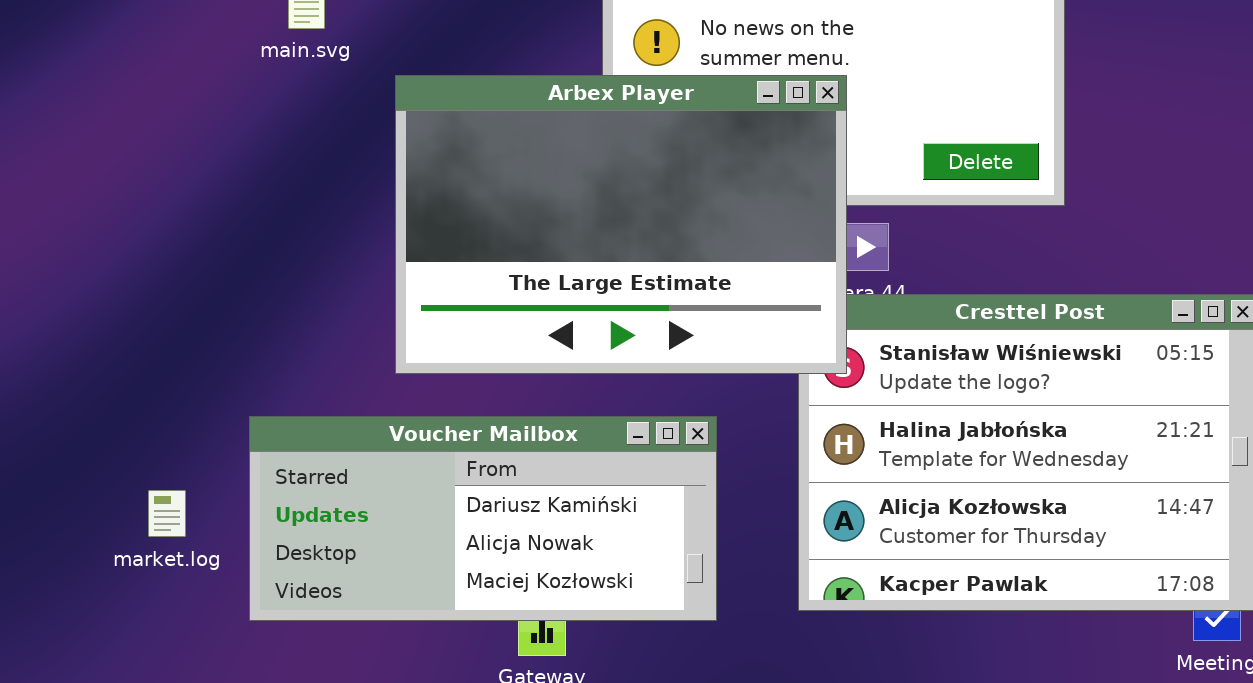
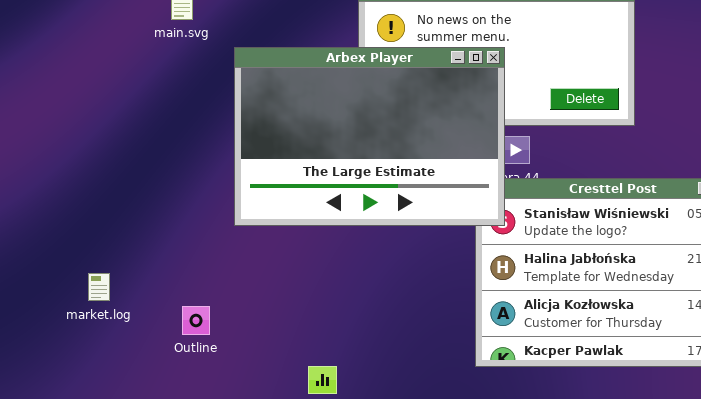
Voucher Mailbox: [249,416,717,621] -> none, closed
market.log: [148,490,186,537] -> [88,273,110,301], moved

